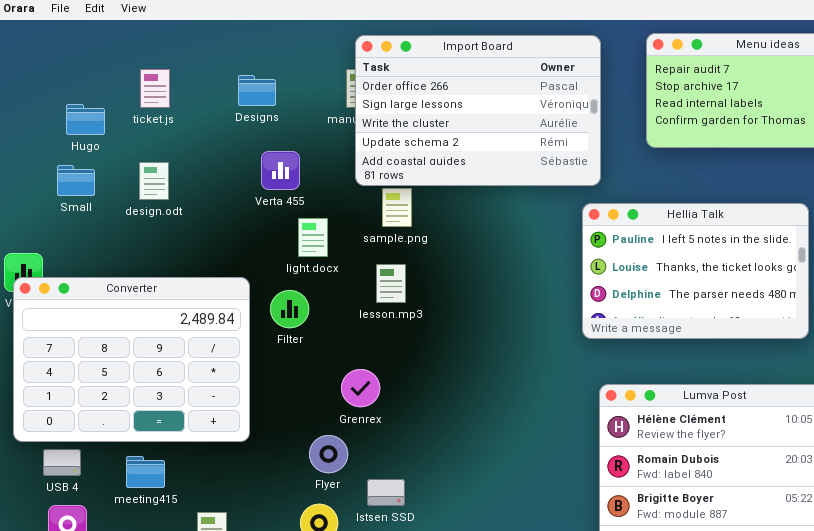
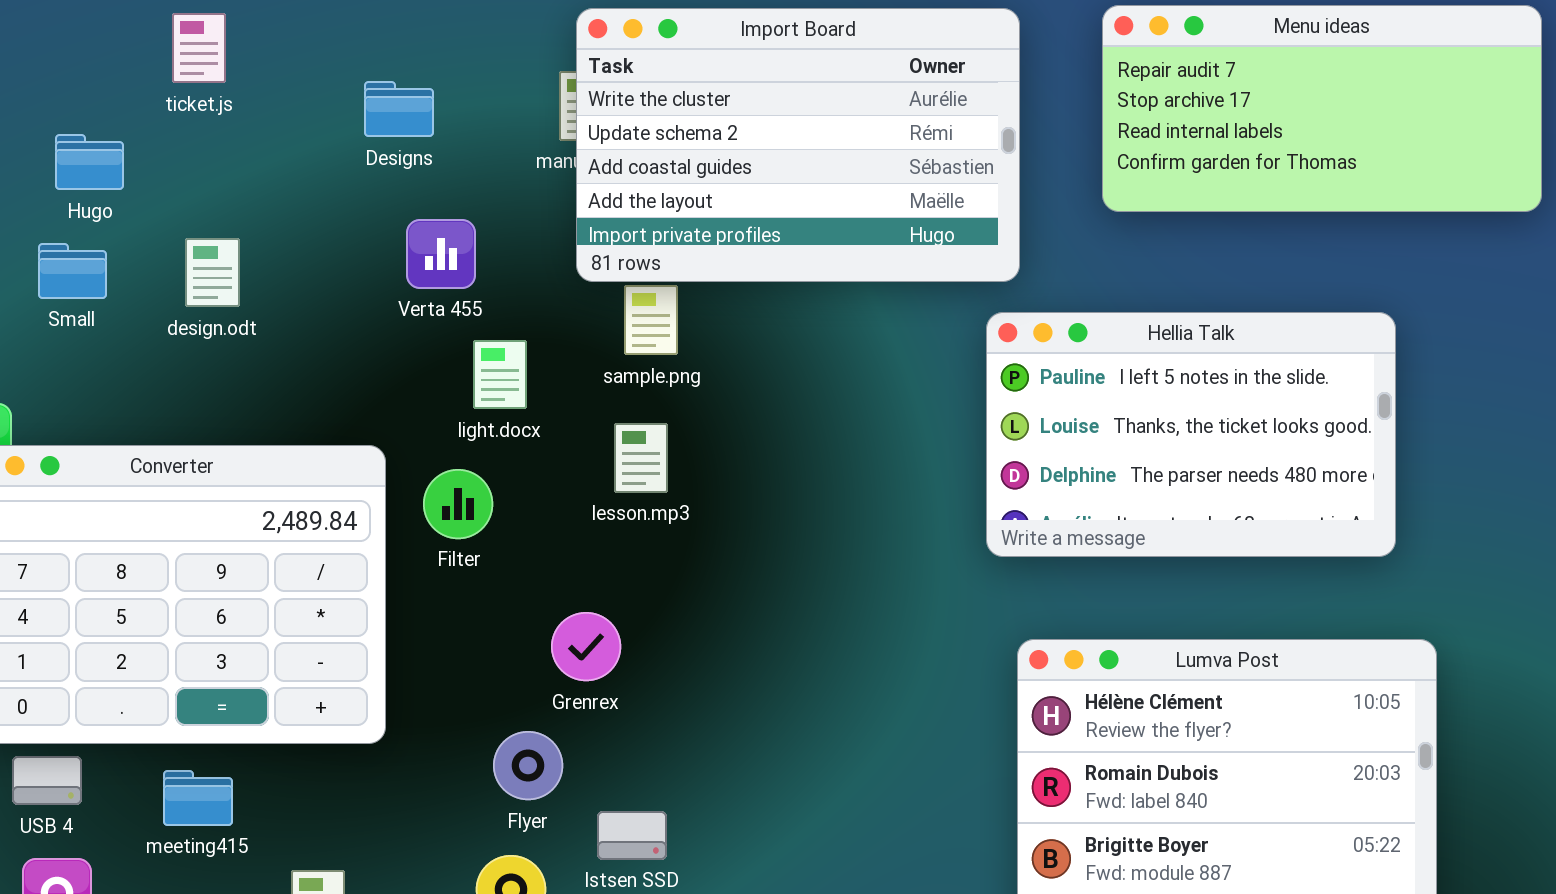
Import Board: [355,35,601,186] -> [576,8,1020,282], scrolled down 2 rows
ticket.js: [140,69,170,108] -> [172,13,226,83], moved

